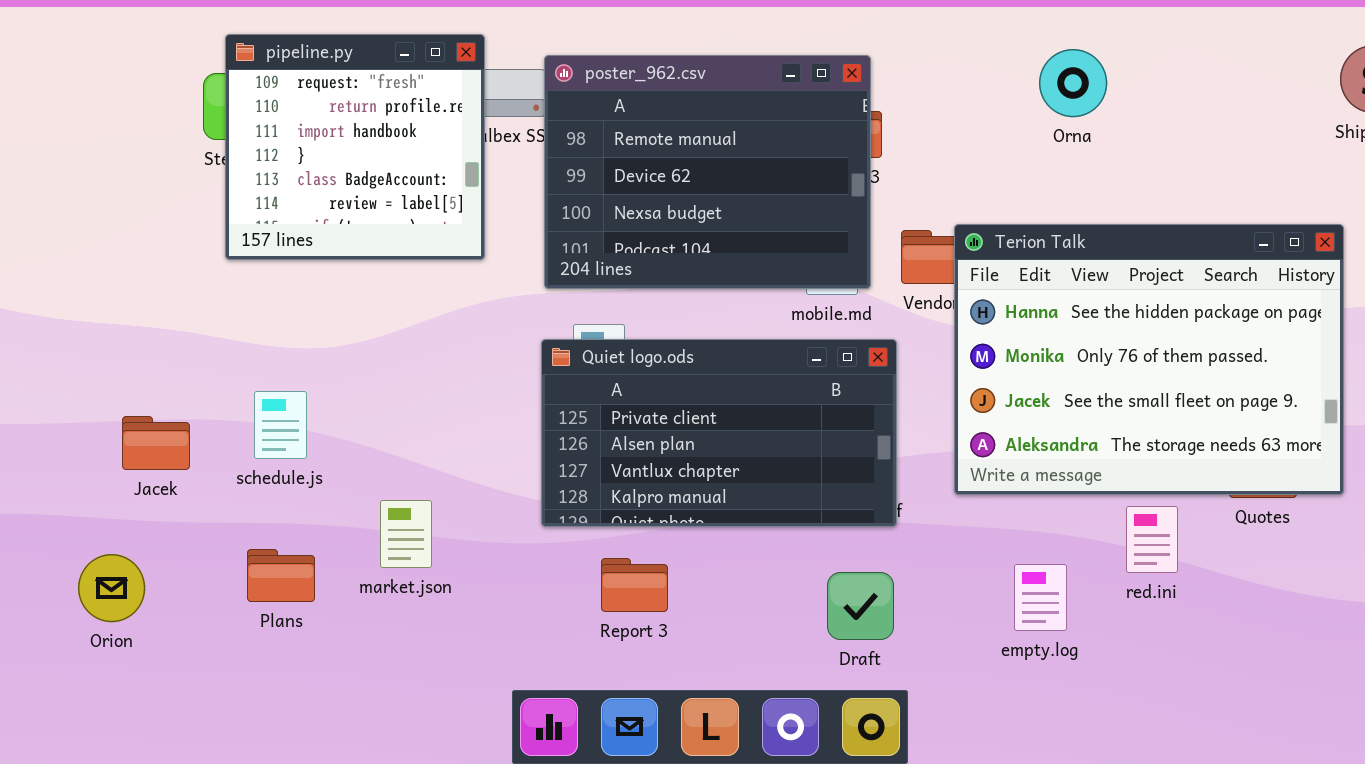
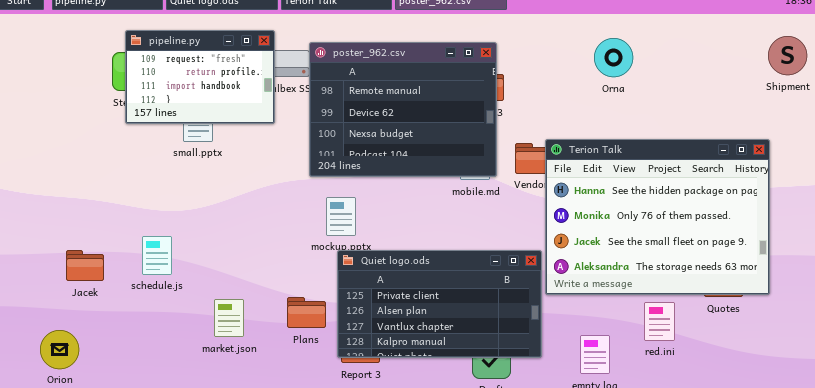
pipeline.py: [225,34,485,260] -> [125,30,275,124], resized
Quiet logo.ods: [541,339,897,527] -> [337,250,542,358], moved
Plans: [247,549,315,602] -> [287,297,326,328], moved

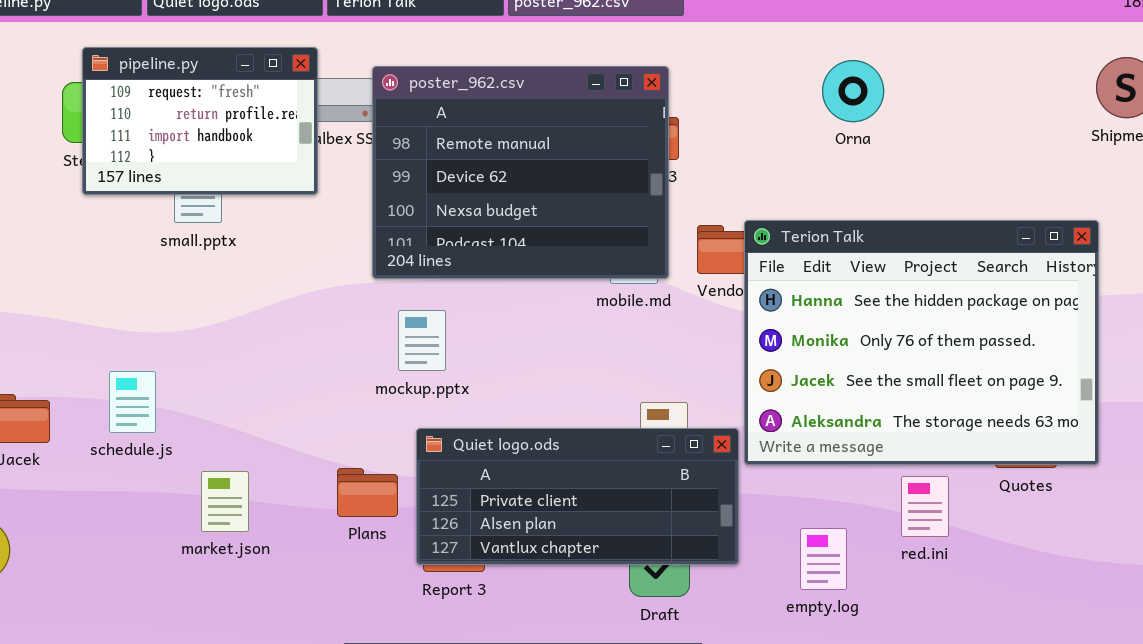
Quiet logo.ods: [337,250,542,358] -> [416,428,739,565], resized
market.json: [214,299,244,337] -> [201,471,249,532], moved

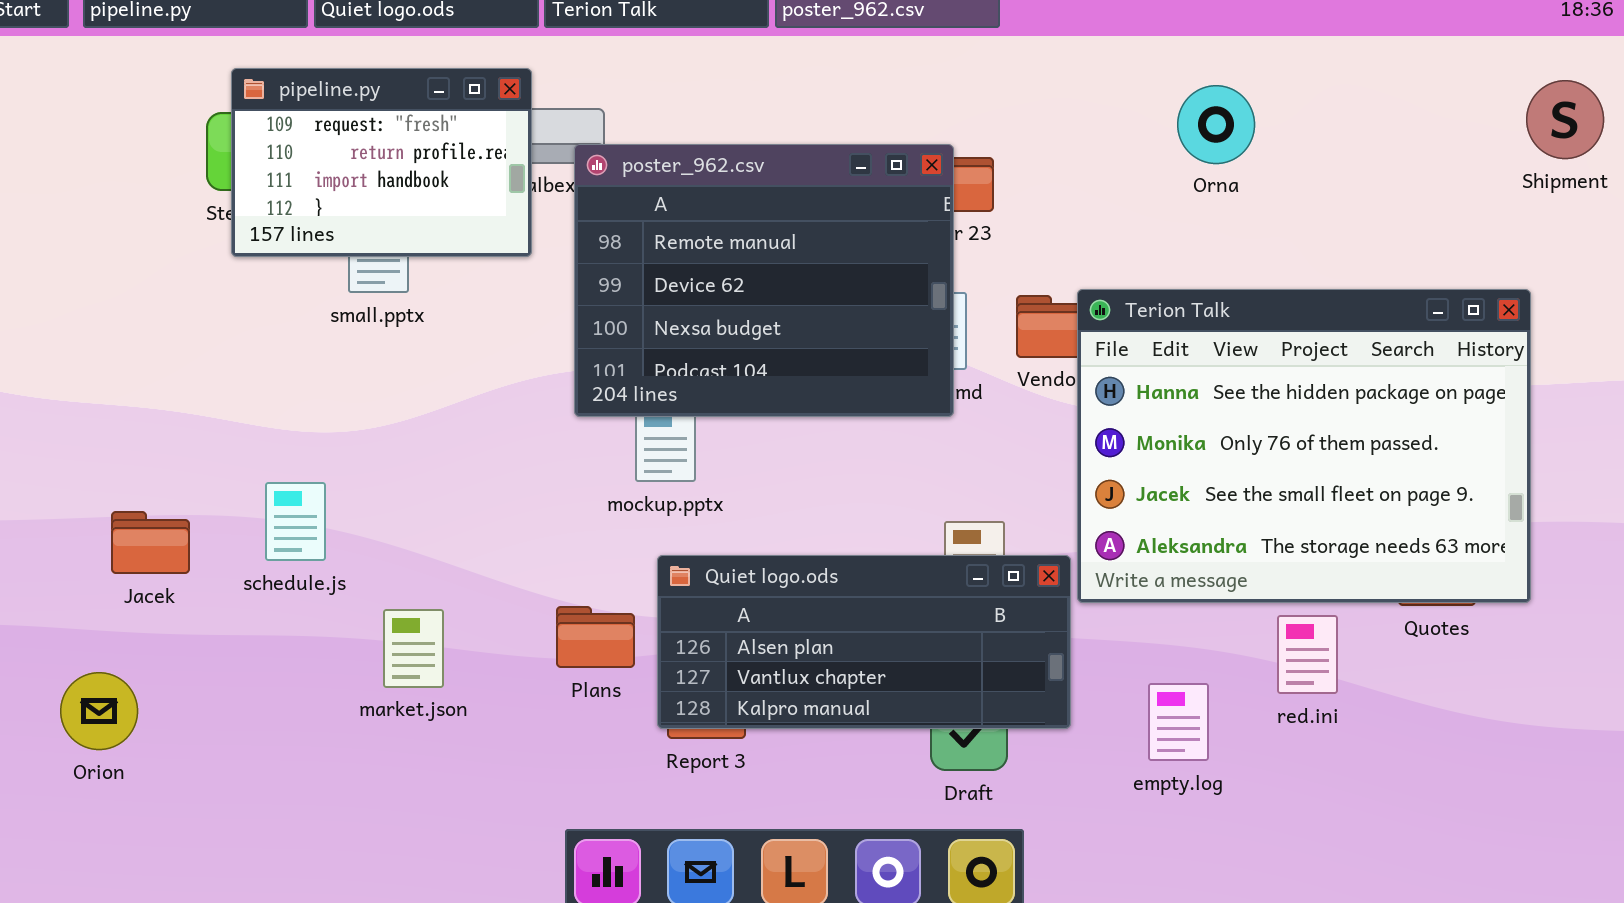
poster_962.csv: [372,66,669,279] -> [574,144,954,417], moved
Quiet logo.ods: [416,428,739,565] -> [657,555,1071,729], scrolled down 1 row

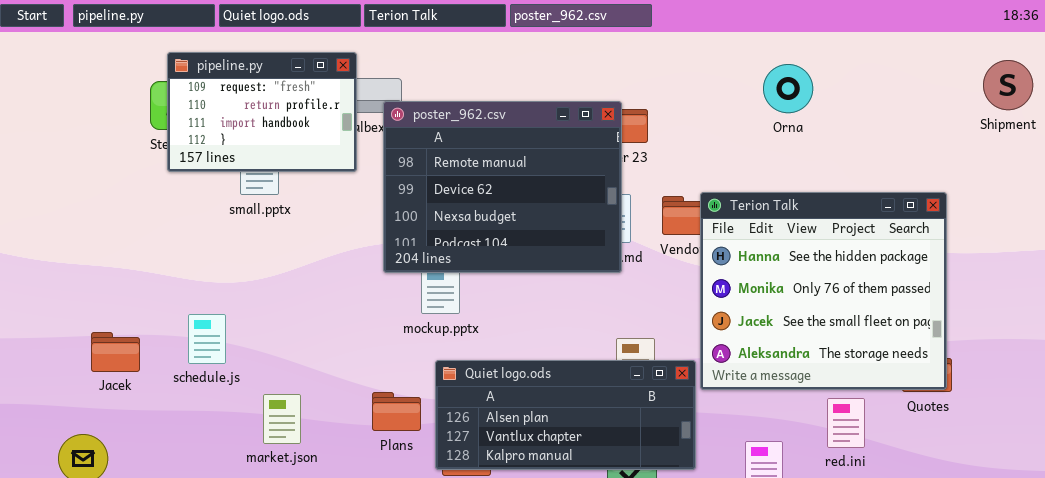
Terion Talk: [1077,289,1531,603] -> [700,192,947,390], resized

